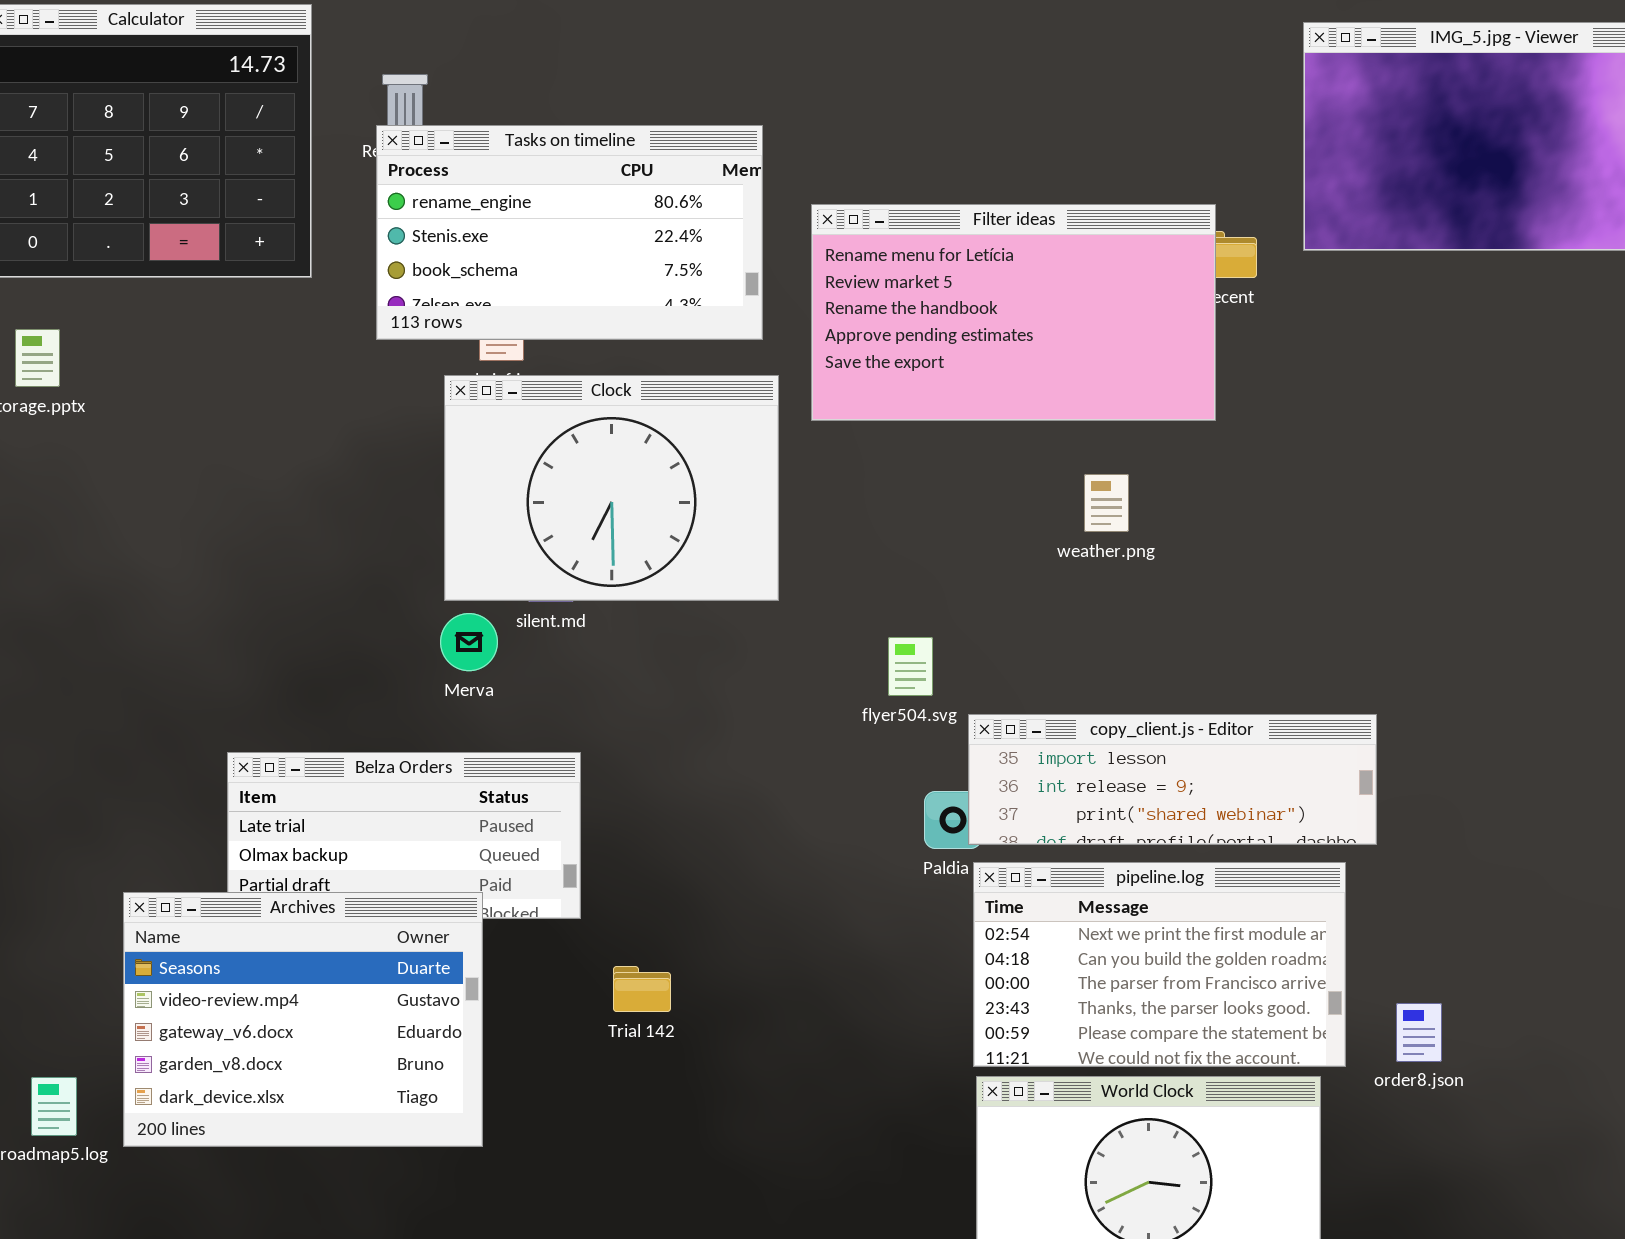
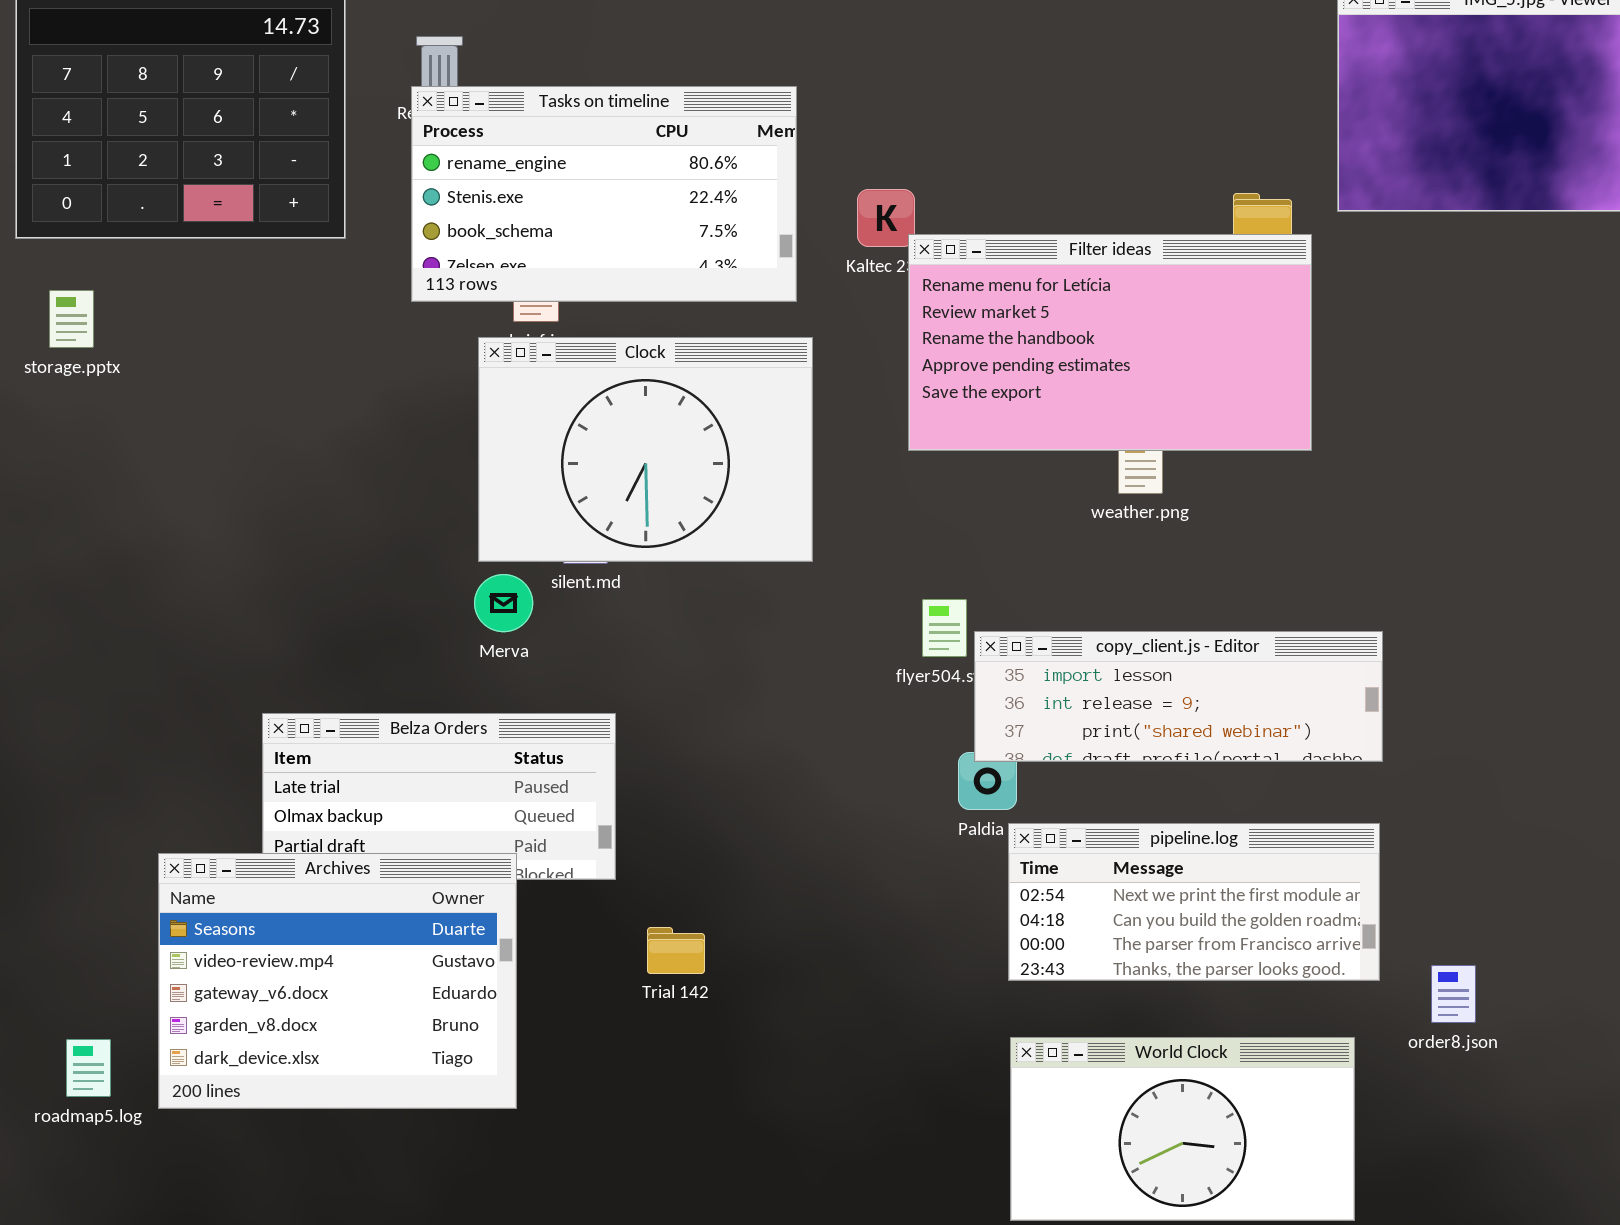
Filter ideas: [811,204,1216,421] -> [908,234,1312,451], moved
copy_client.js - Editor: [968,714,1377,845] -> [974,631,1383,762], moved
pipeline.log: [973,862,1346,1067] -> [1008,823,1380,981], resized

